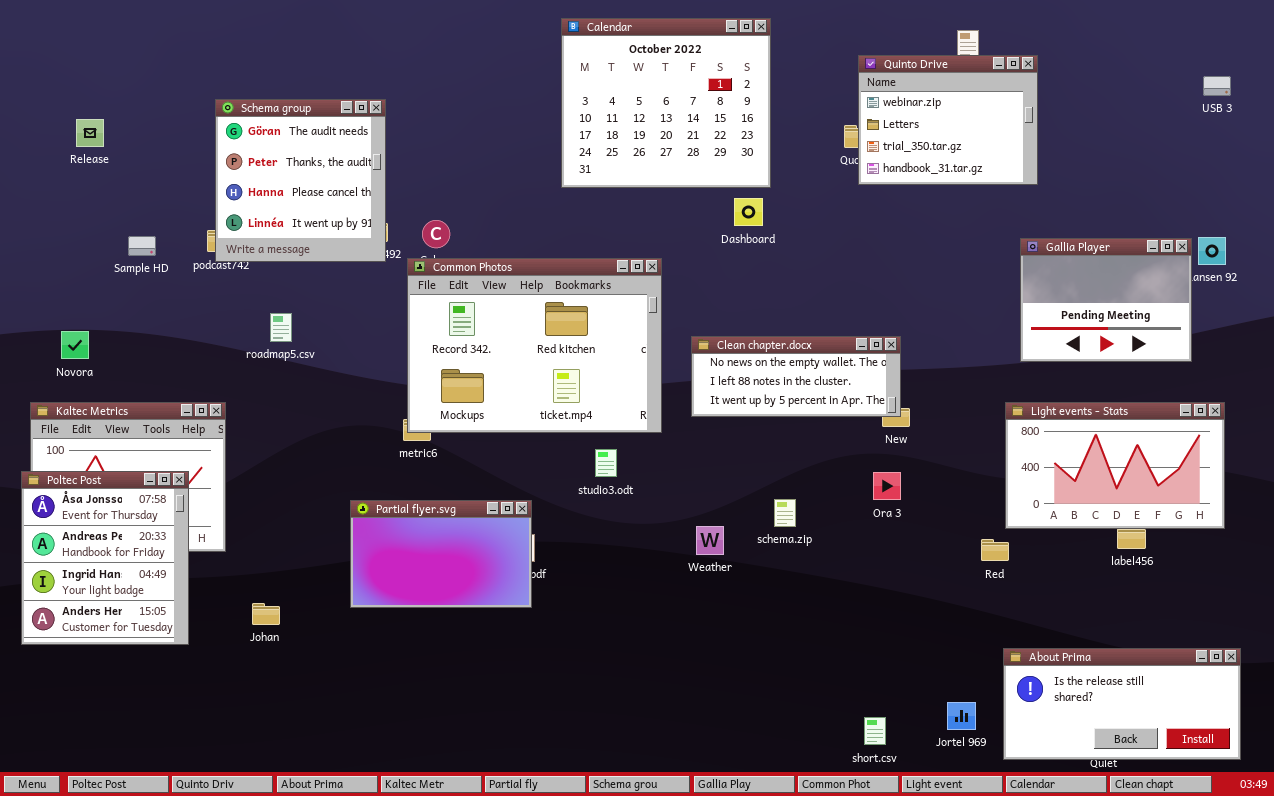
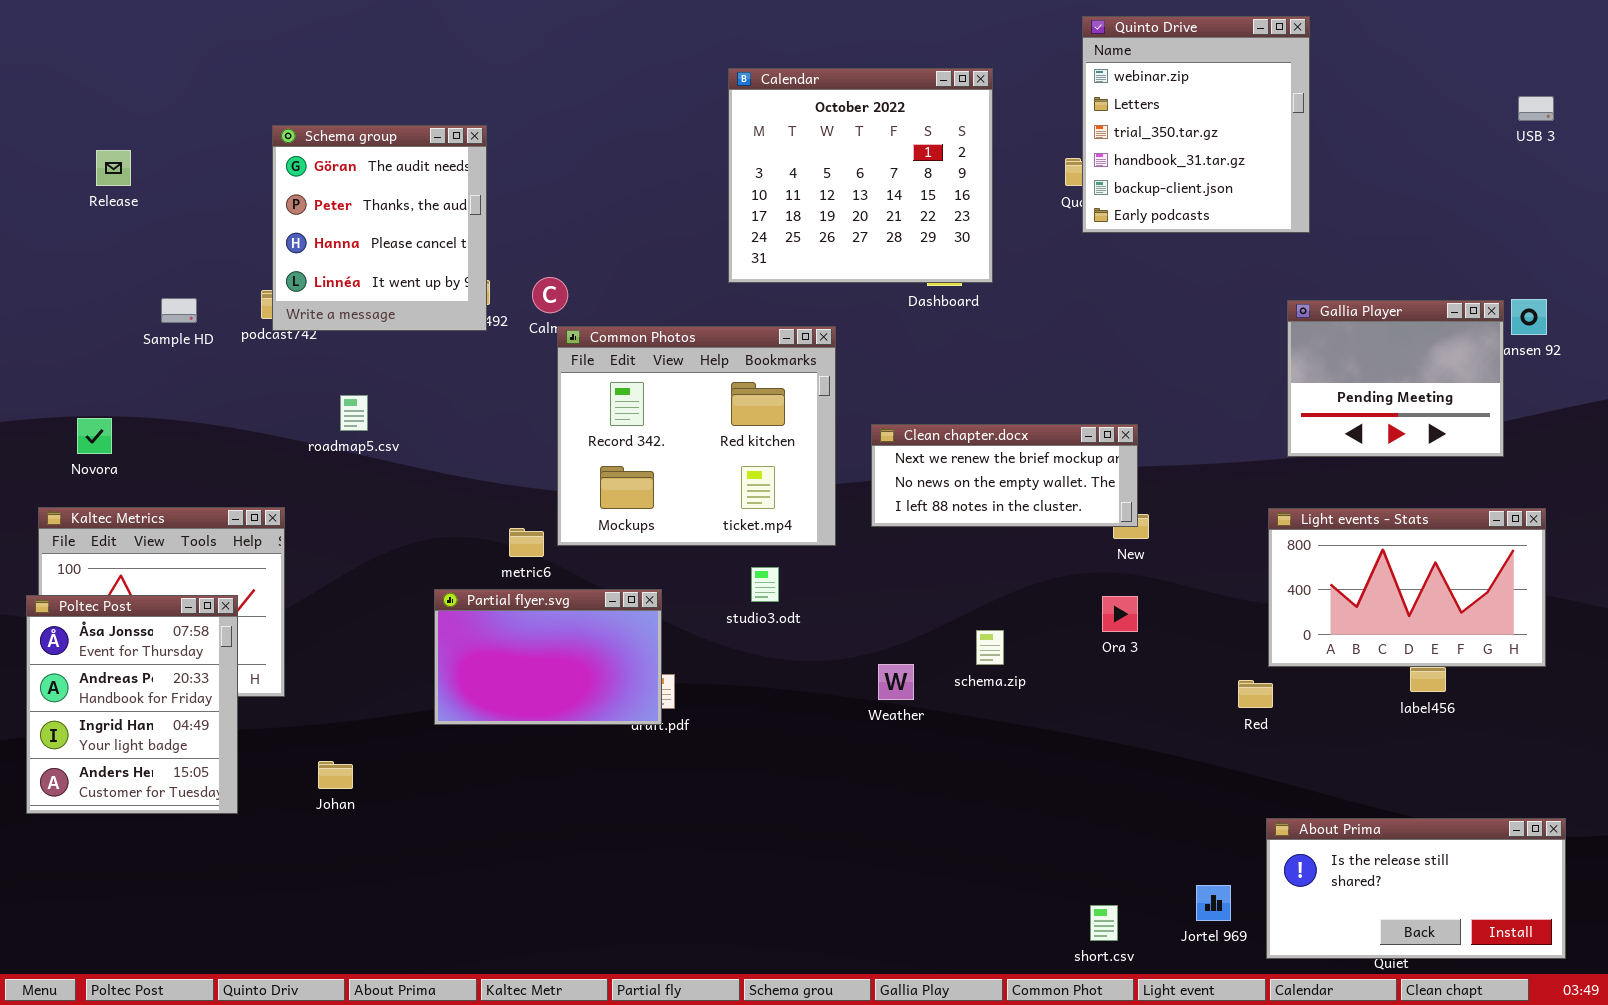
Calendar: [561,18,771,188] -> [728,68,993,283], moved
Quinto Drive: [858,55,1038,185] -> [1082,16,1310,233], resized
Common Photos: [407,258,662,433] -> [557,326,836,546], resized
Clean chapter.docx: [691,336,901,417] -> [871,424,1138,527], scrolled up 1 row
Partial flyer.svg: [350,500,532,608] -> [434,589,662,725], moved

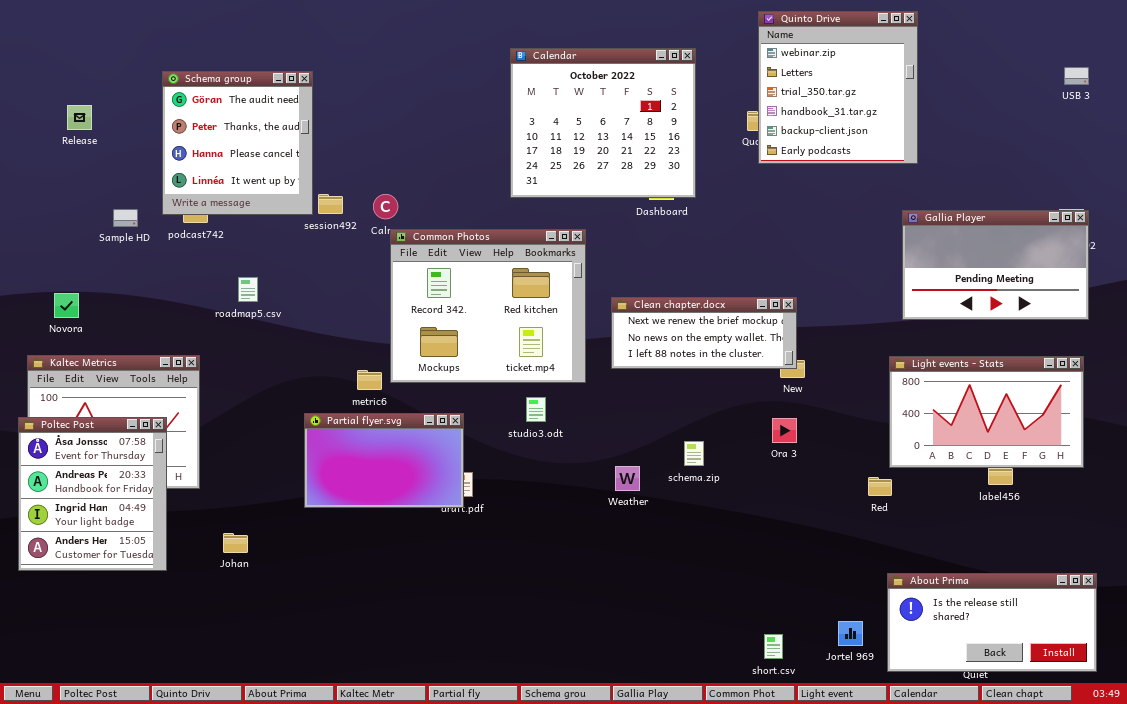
Schema group: [272,125,487,331] -> [162,71,313,215], moved
Gallia Player: [1287,300,1504,457] -> [902,210,1089,320], resized

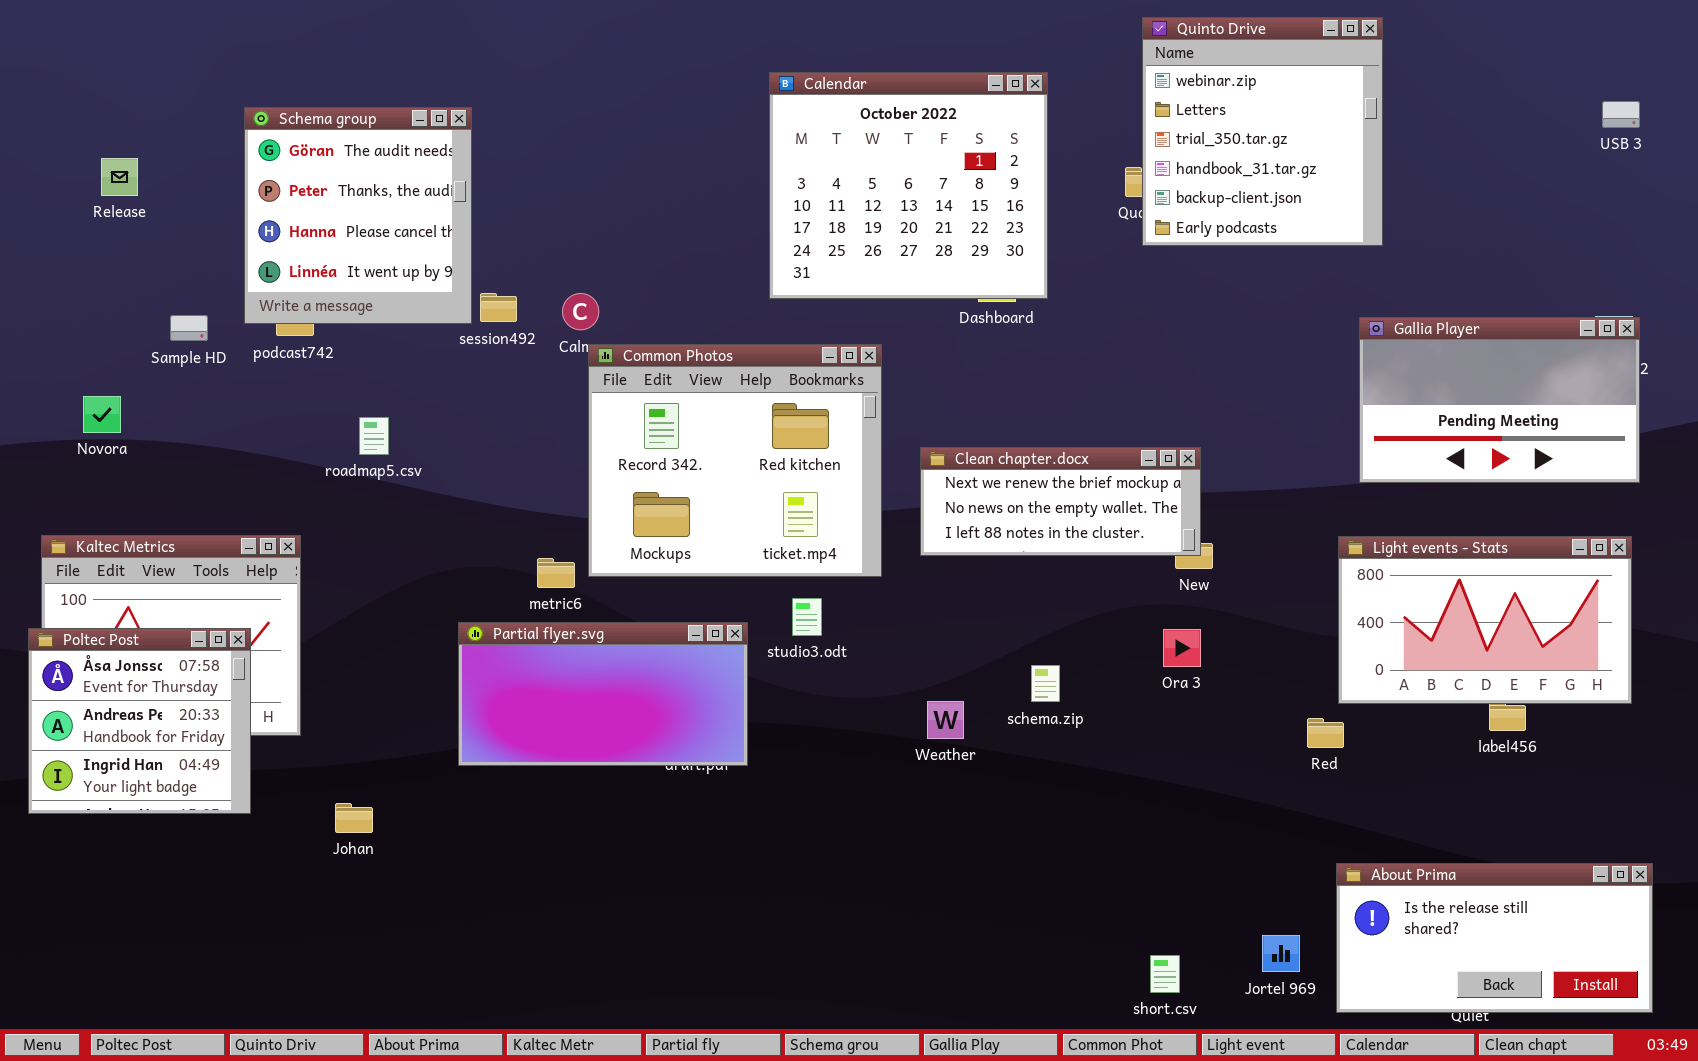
Novora: [54,293,79,318] -> [83,396,121,433], moved
Partial flyer.svg: [304,413,464,508] -> [458,622,748,766], resized
Poltec Post: [18,417,167,571] -> [28,628,251,814], resized

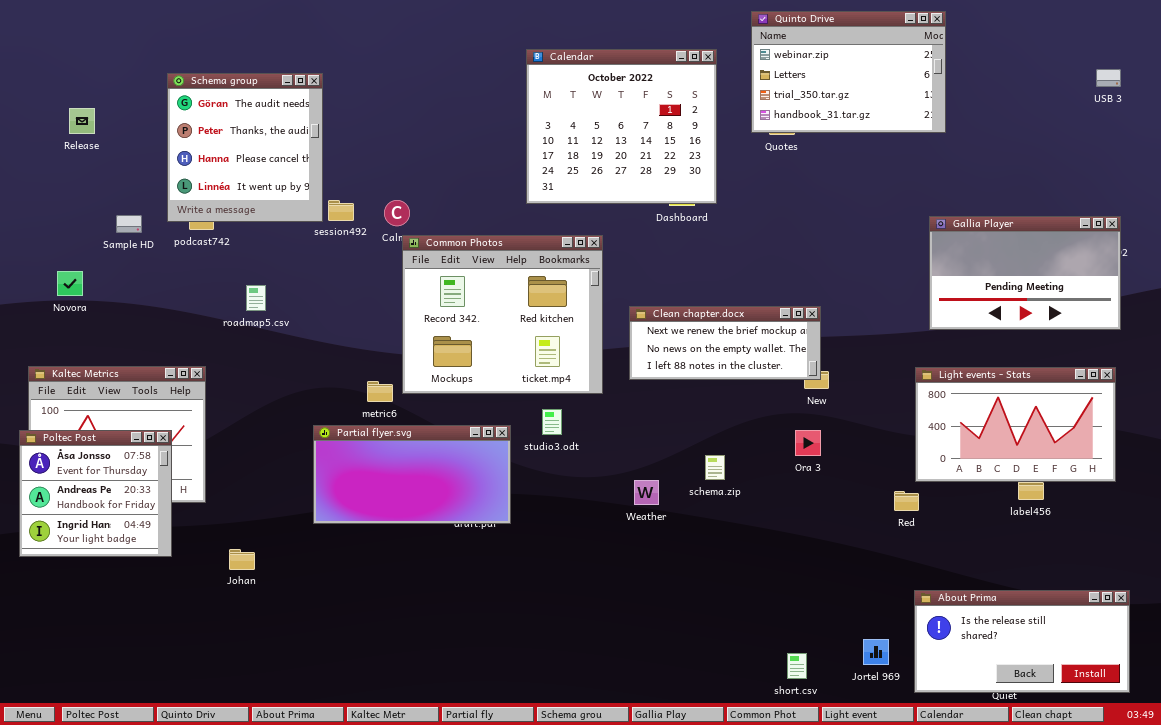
Quinto Drive: [1142,17,1383,246] -> [751,11,946,133], resized

